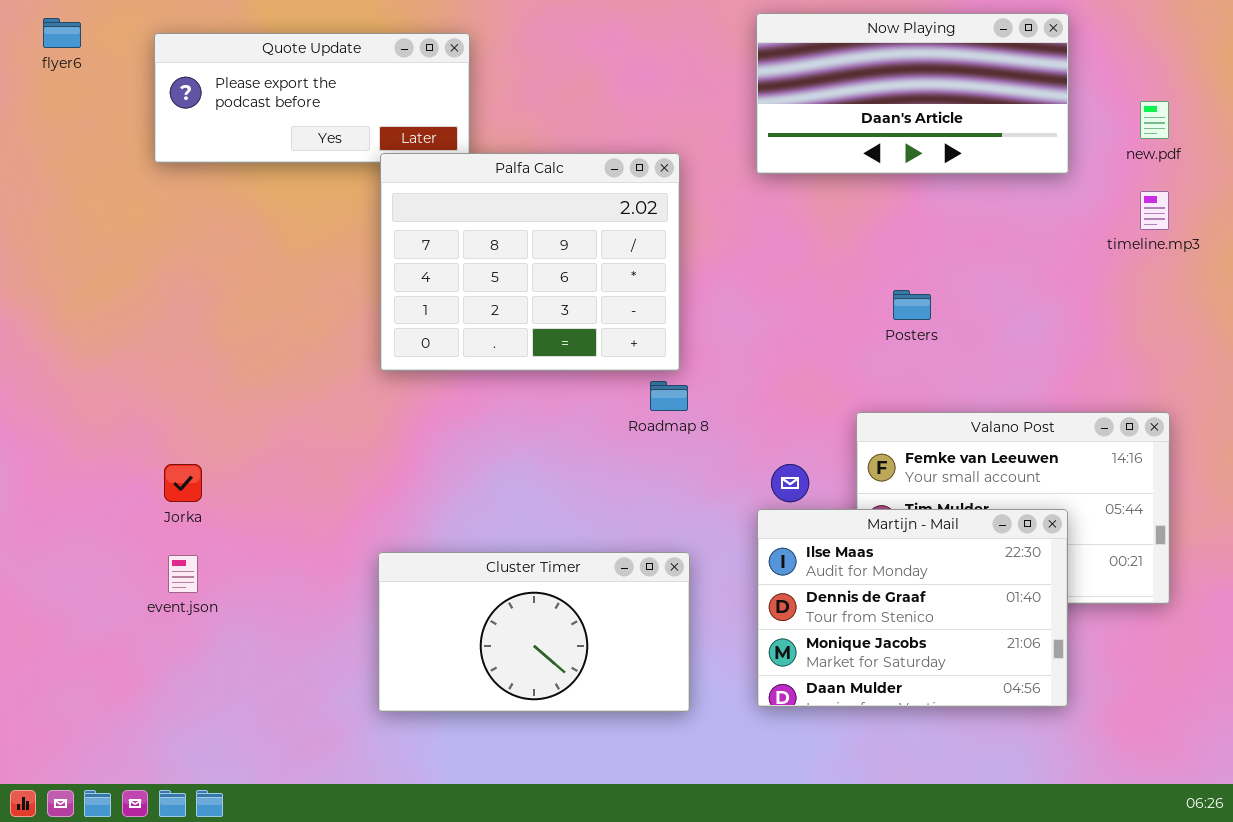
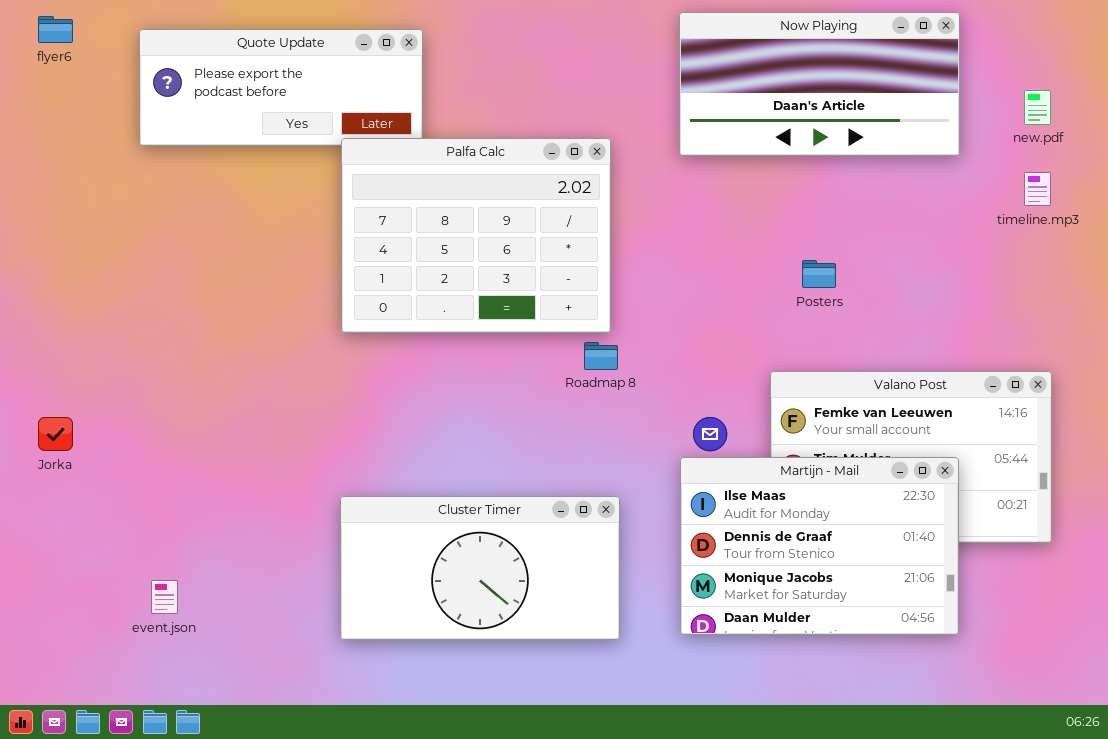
Jorka: [164,464,202,502] -> [38,417,73,451], moved
event.json: [168,555,198,593] -> [151,580,178,614], moved

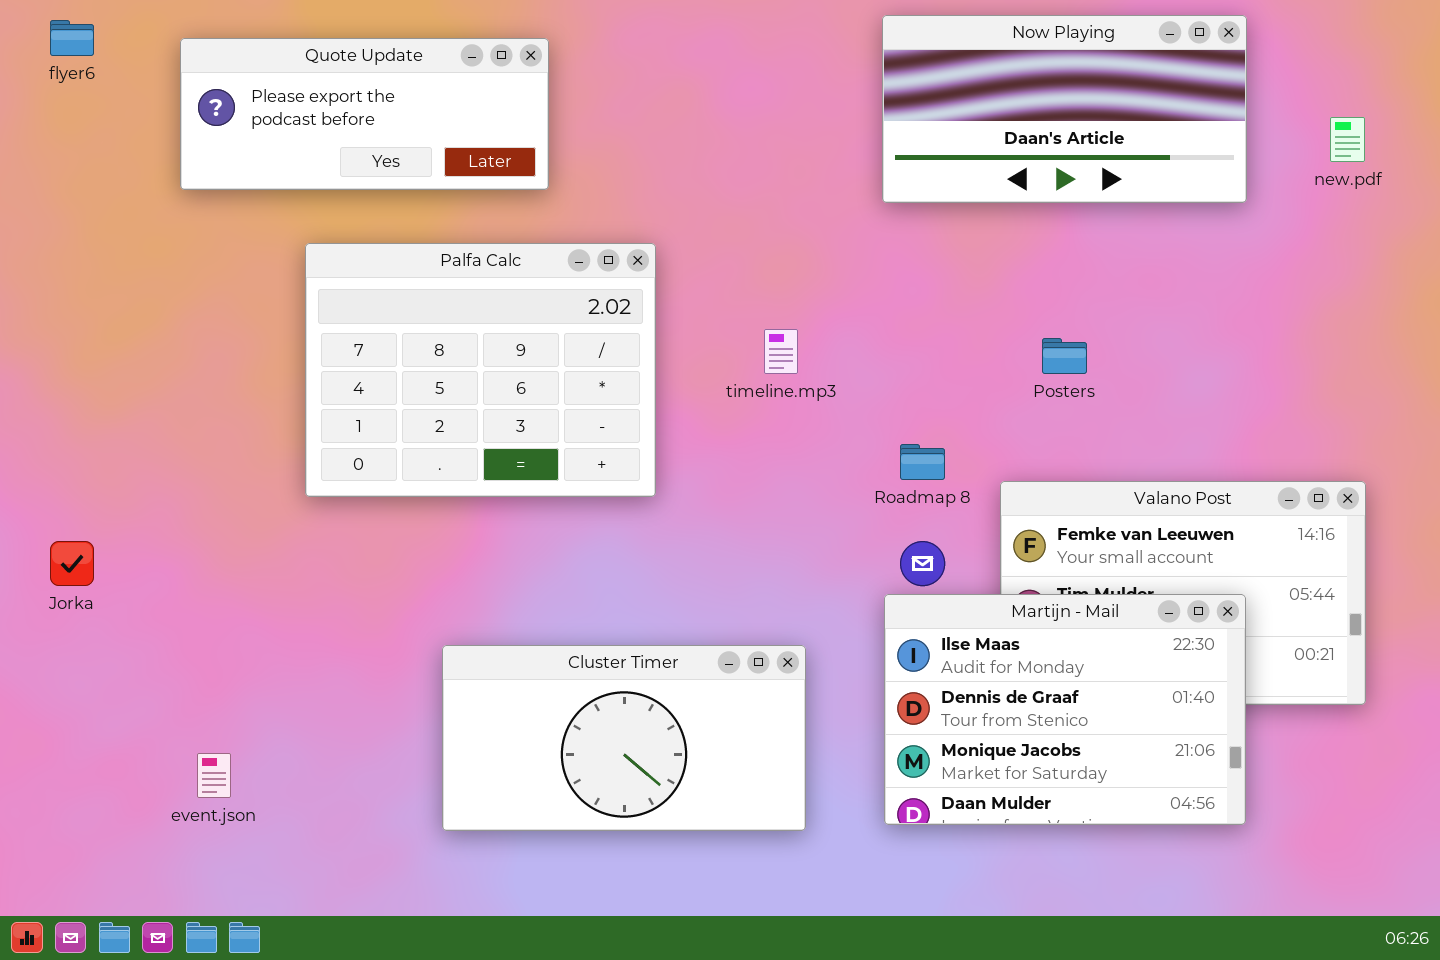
Palfa Calc: [341,138,611,333] -> [305,243,656,497], moved
timeline.mp3: [1024,172,1051,206] -> [764,329,798,374], moved
Roadmap 8: [584,342,618,370] -> [900,444,945,480], moved

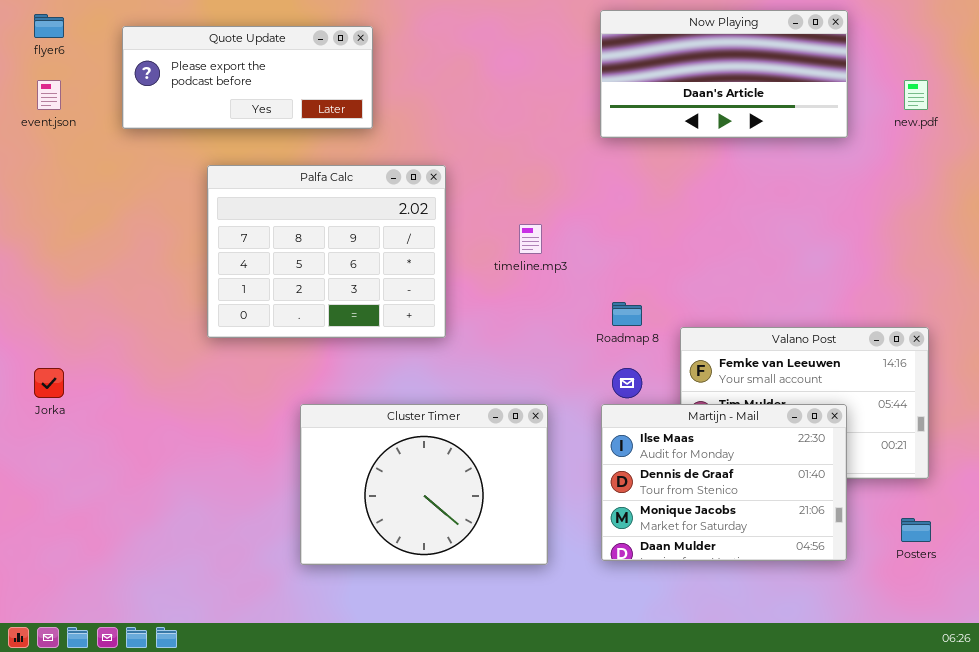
Posters: [1042,338,1087,374] -> [901,518,931,542], moved
Cluster Timer: [442,645,806,831] -> [300,404,548,565], resized
event.json: [197,753,231,798] -> [37,80,61,110], moved

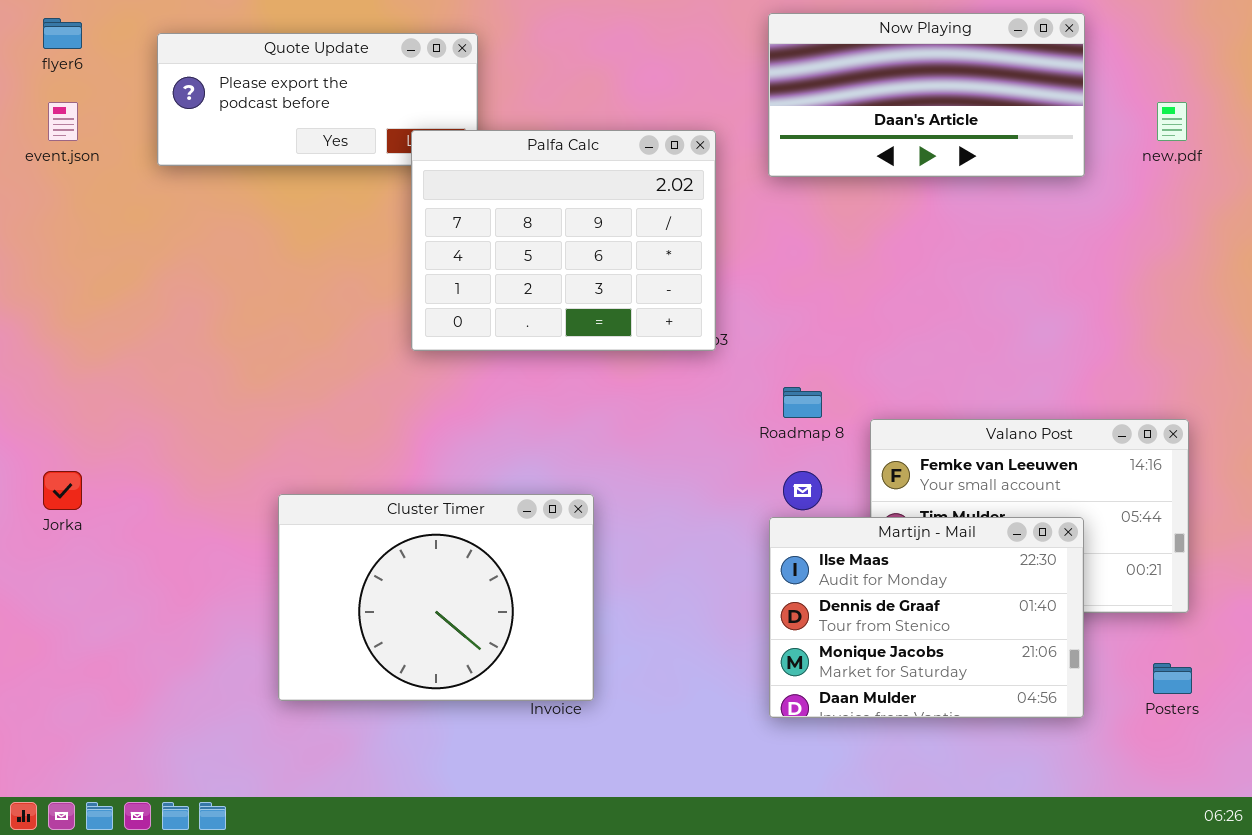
Palfa Calc: [207,165,446,338] -> [411,130,716,351], moved
Cluster Timer: [300,404,548,565] -> [278,494,594,701], moved

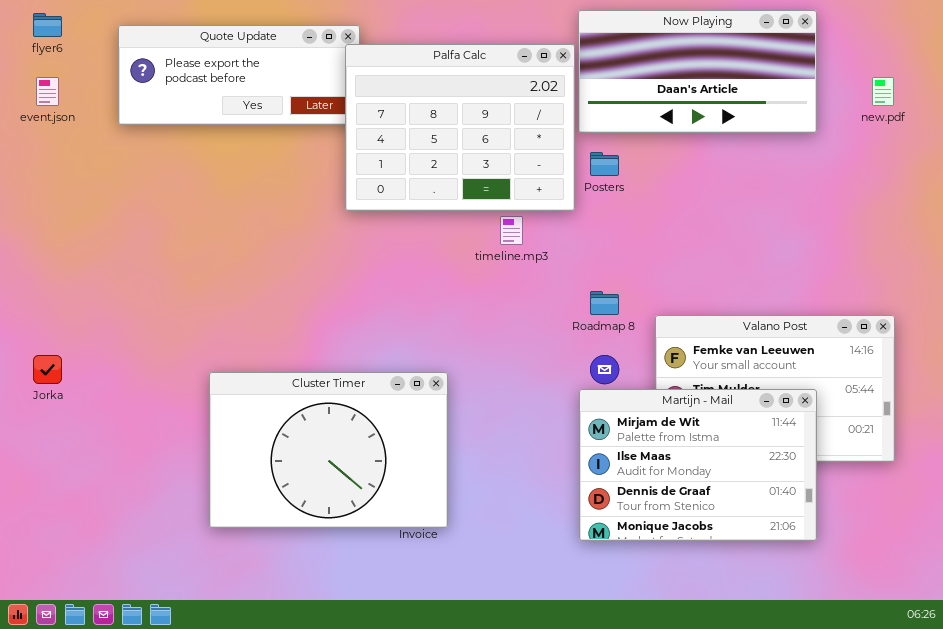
Palfa Calc: [411,130,716,351] -> [345,44,575,211], moved
Martijn - Mail: [769,517,1084,718] -> [579,389,817,541], scrolled up 1 row
Posters: [1153,663,1192,694] -> [590,152,619,176], moved

